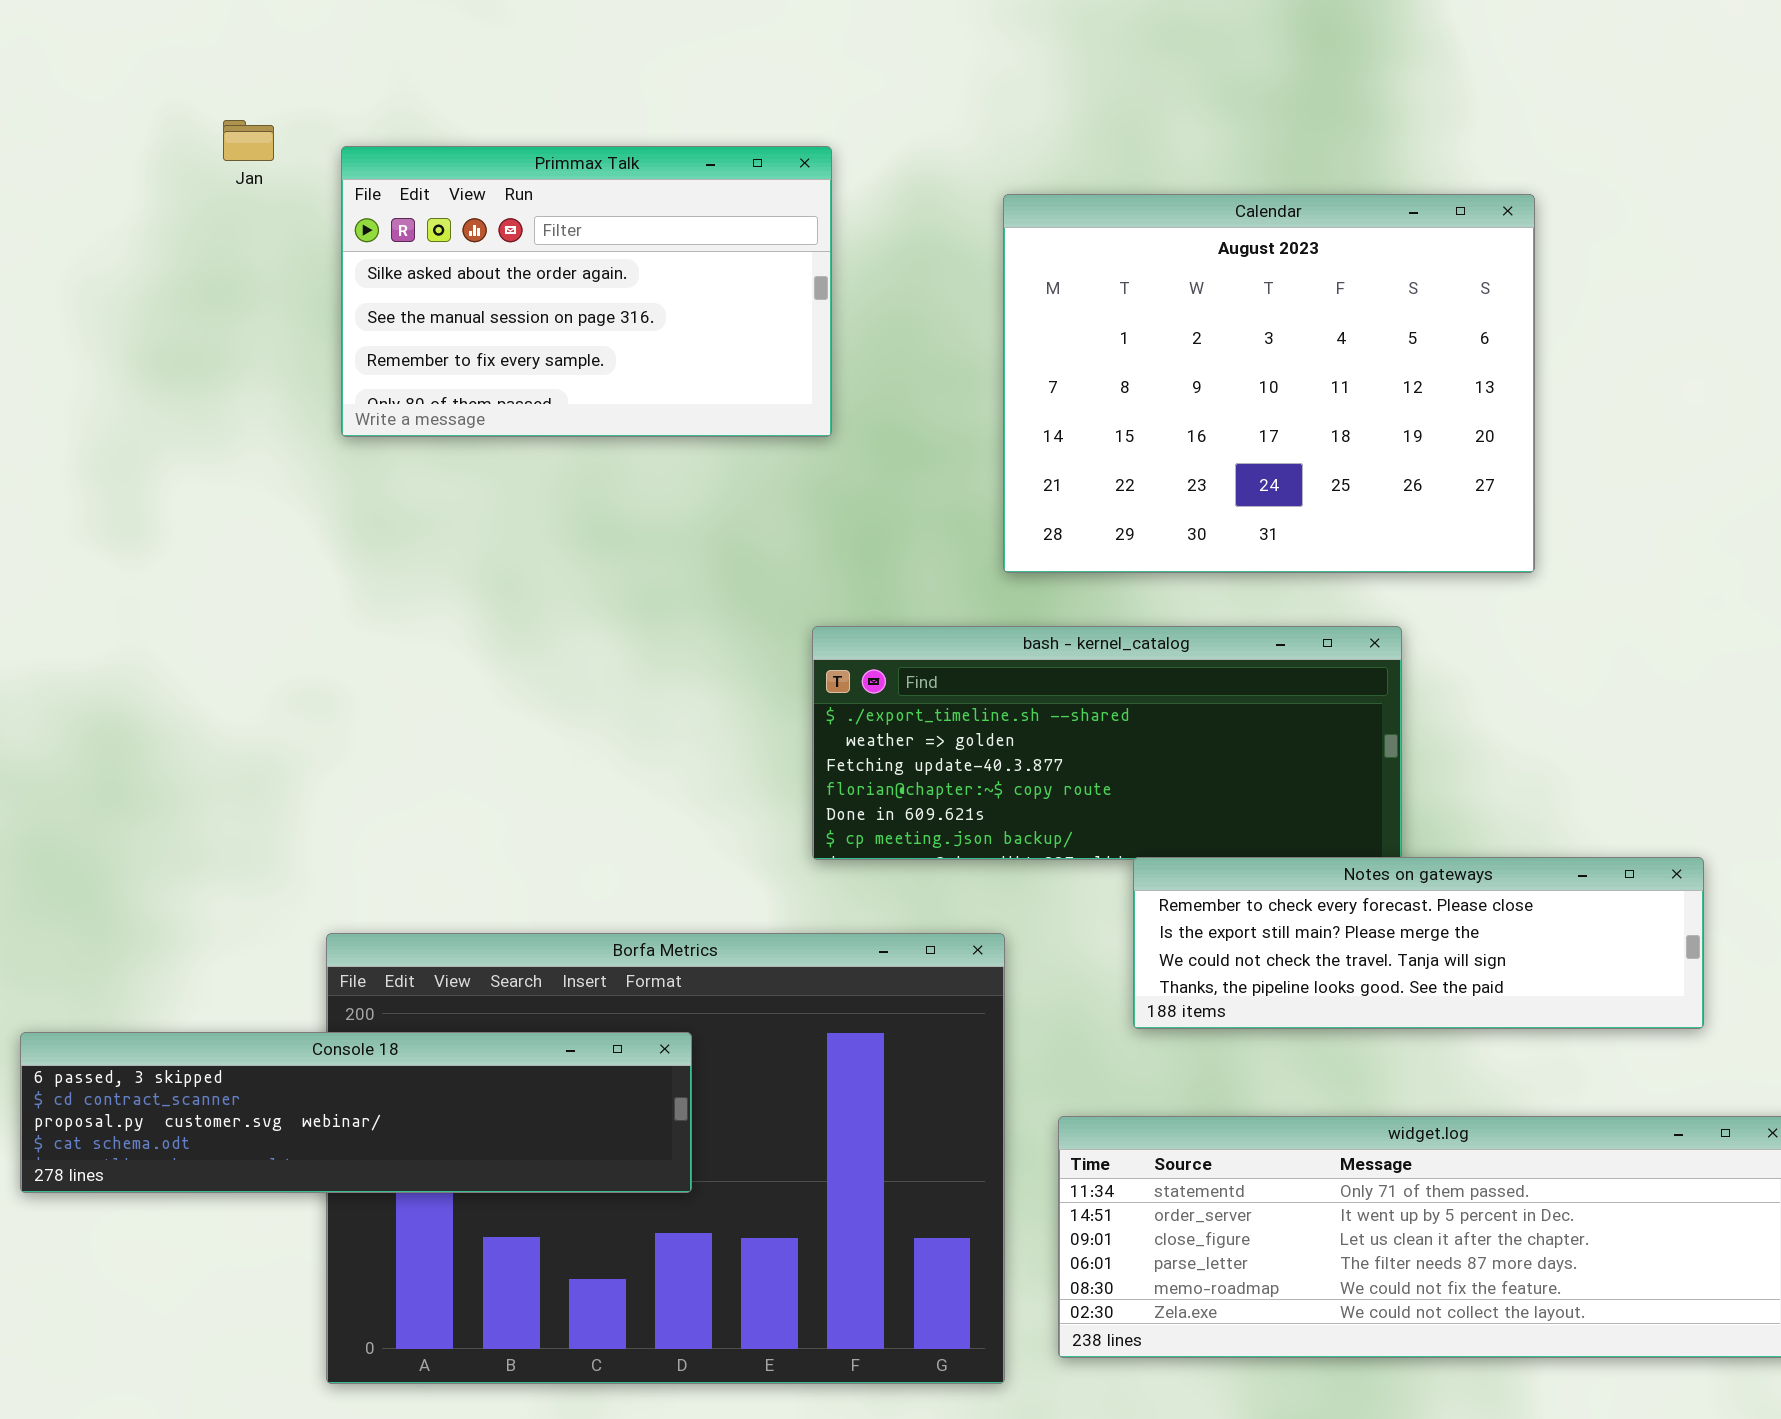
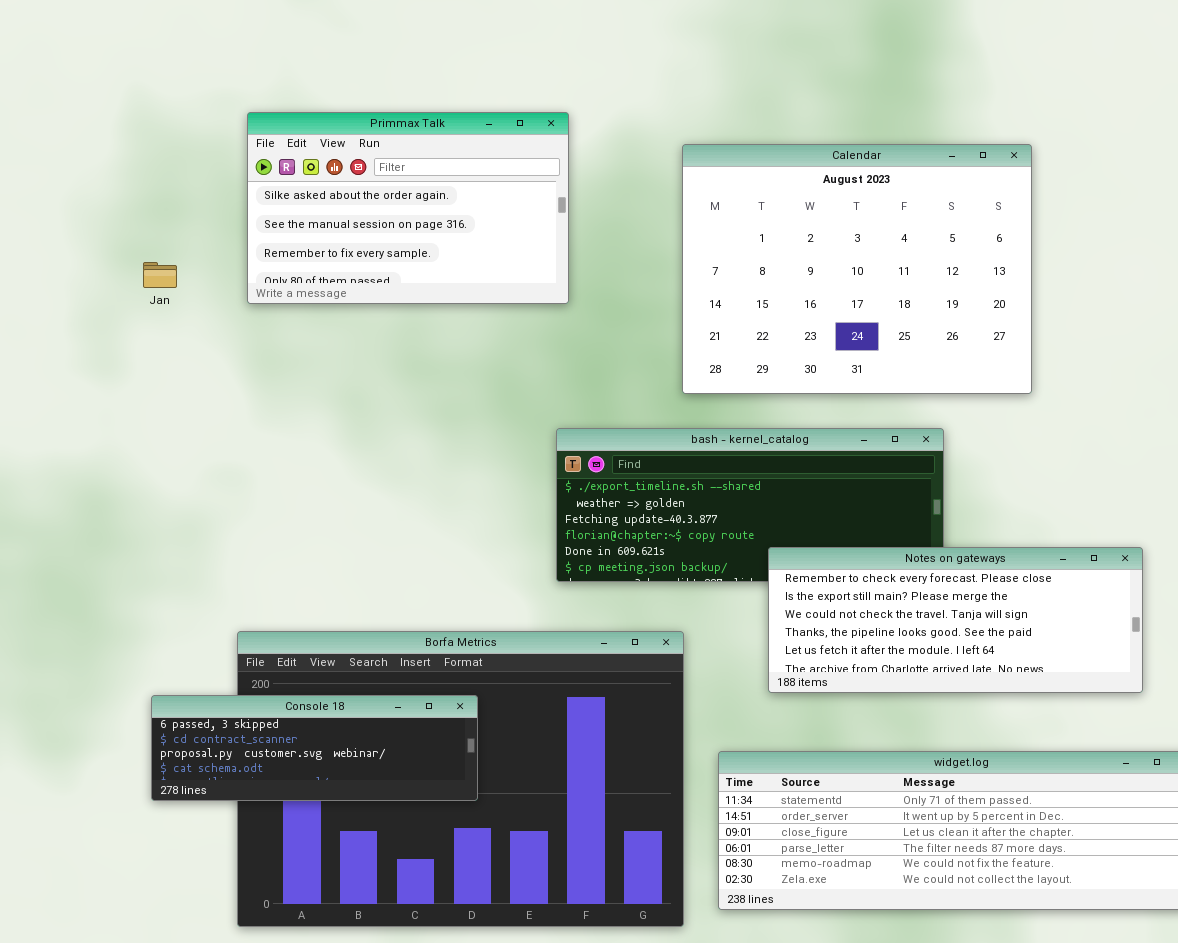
Jan: [223,120,274,161] -> [143,262,177,288], moved
Notes on gateways: [1133,857,1704,1029] -> [768,547,1143,693], resized
Console 18: [20,1032,692,1193] -> [151,695,478,801], resized

